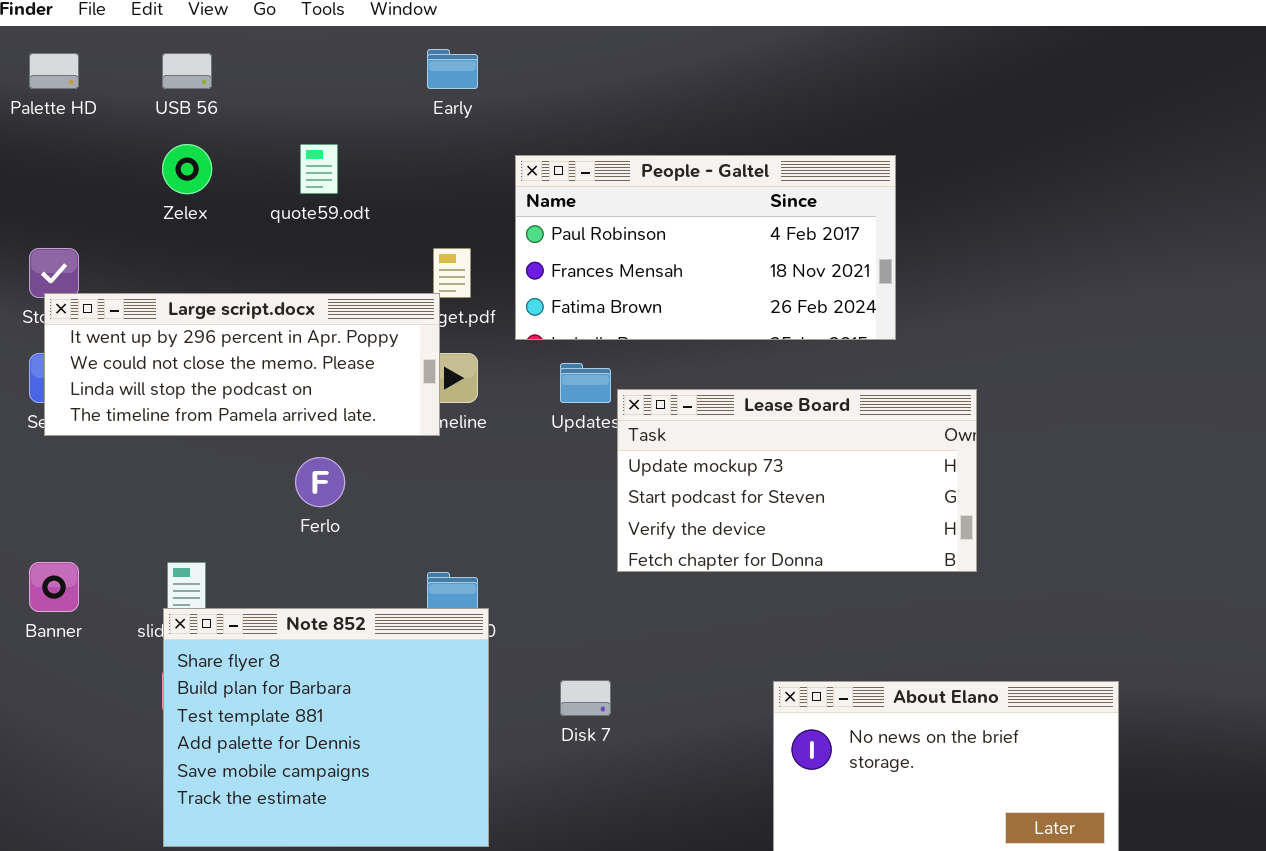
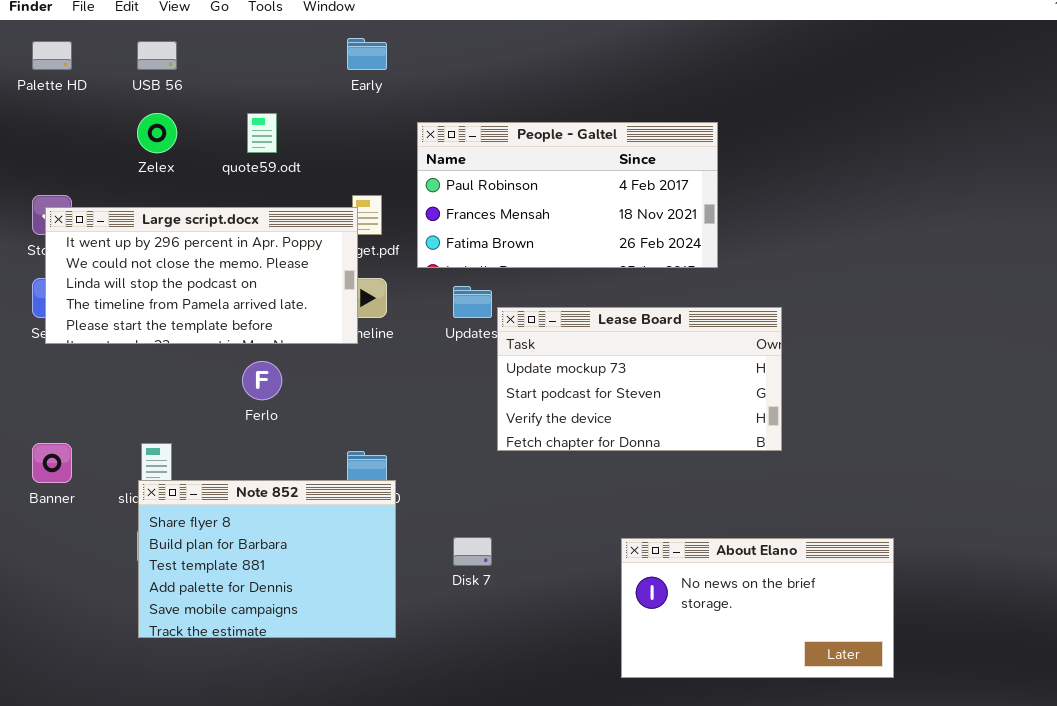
Large script.docx: [44,293,440,436] -> [45,207,358,344], resized
Note 852: [163,608,489,847] -> [138,480,396,638], resized

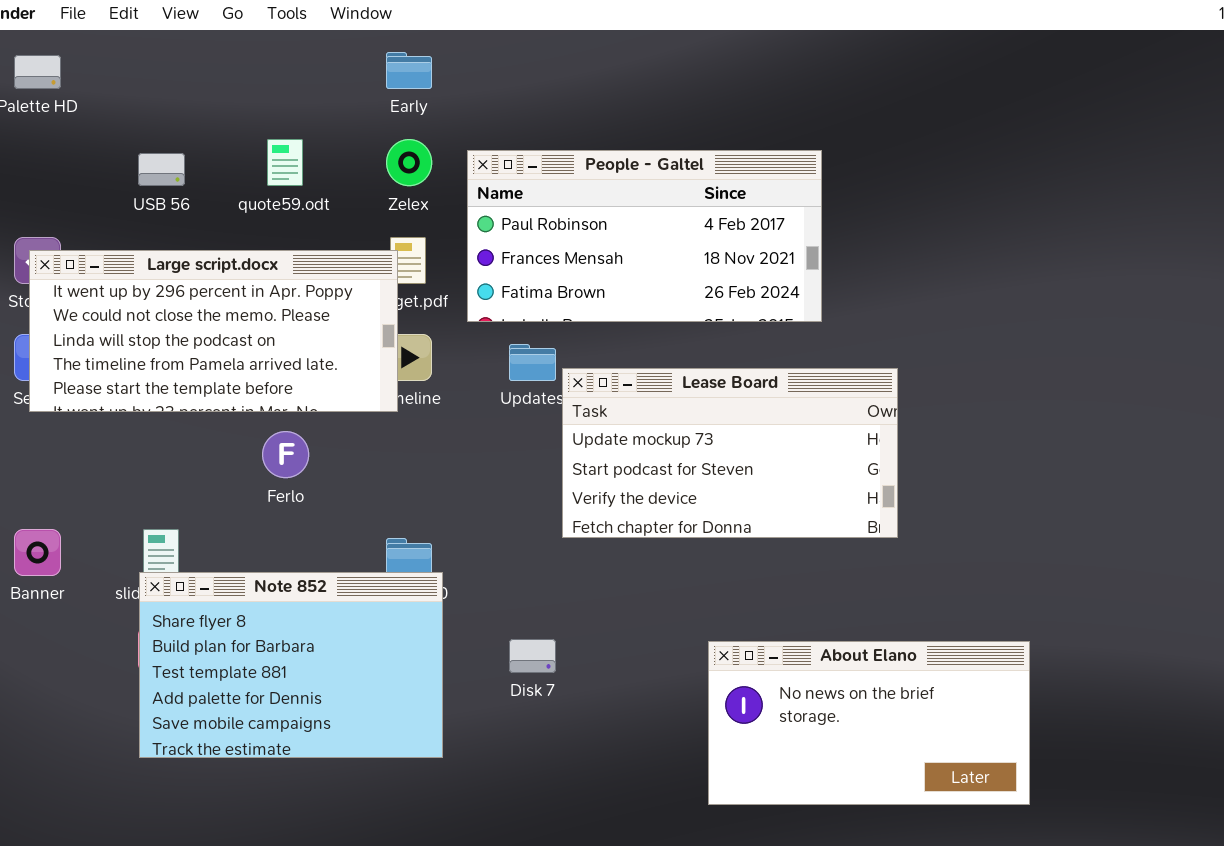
USB 56: [137,41,177,70] -> [138,153,185,186], moved
Zelex: [137,113,177,153] -> [386,139,432,186], moved

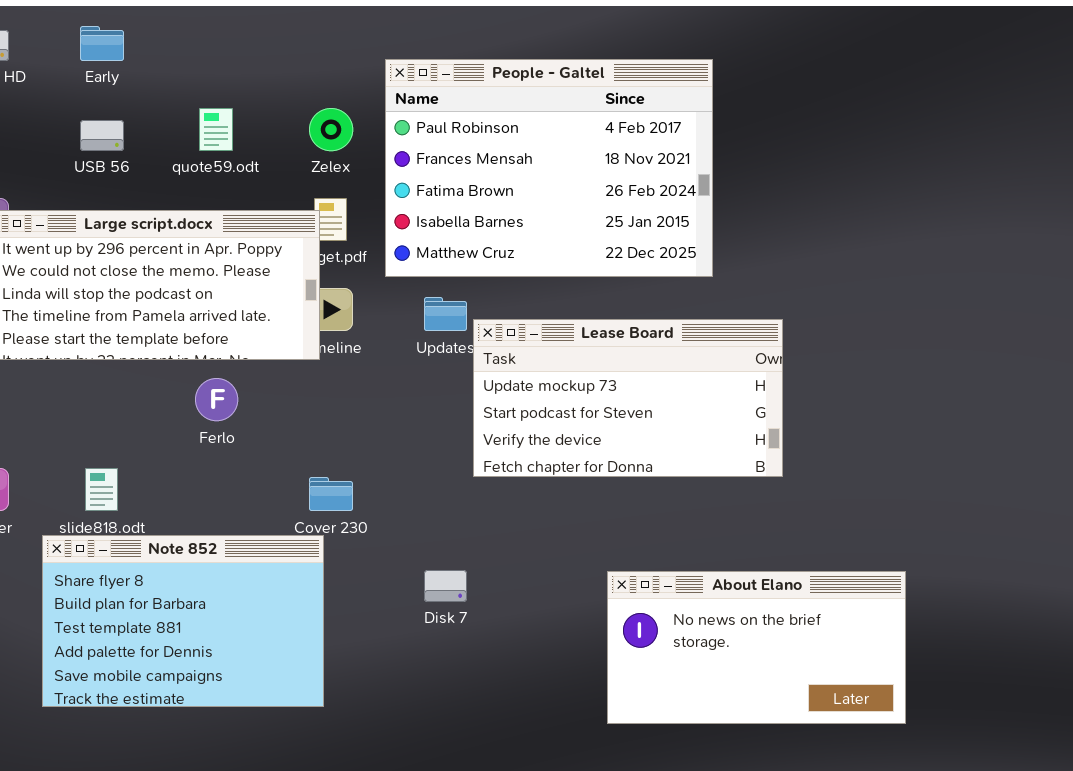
Early: [386,52,432,89] -> [80,26,124,61], moved
People - Galtel: [467,150,822,322] -> [385,59,713,277], resized
Note 852: [139,572,443,758] -> [42,535,324,707], moved

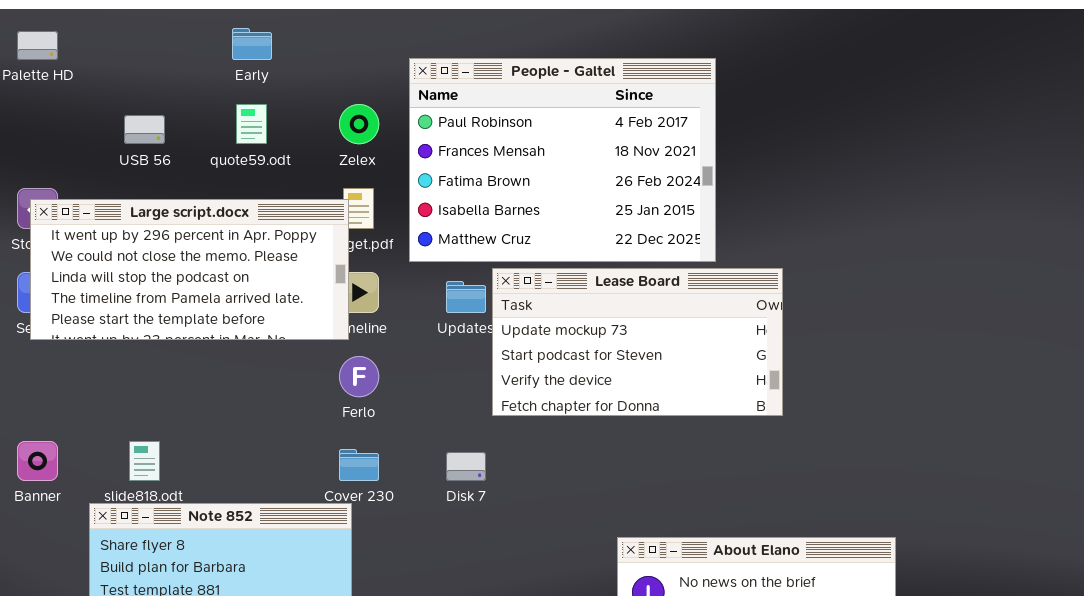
Early: [80,26,124,61] -> [232,28,272,60], moved
Lease Board: [473,319,783,477] -> [492,268,783,416], moved
Ferlo: [195,378,238,421] -> [339,356,379,397], moved
Disk 7: [424,570,467,602] -> [446,452,486,481], moved

